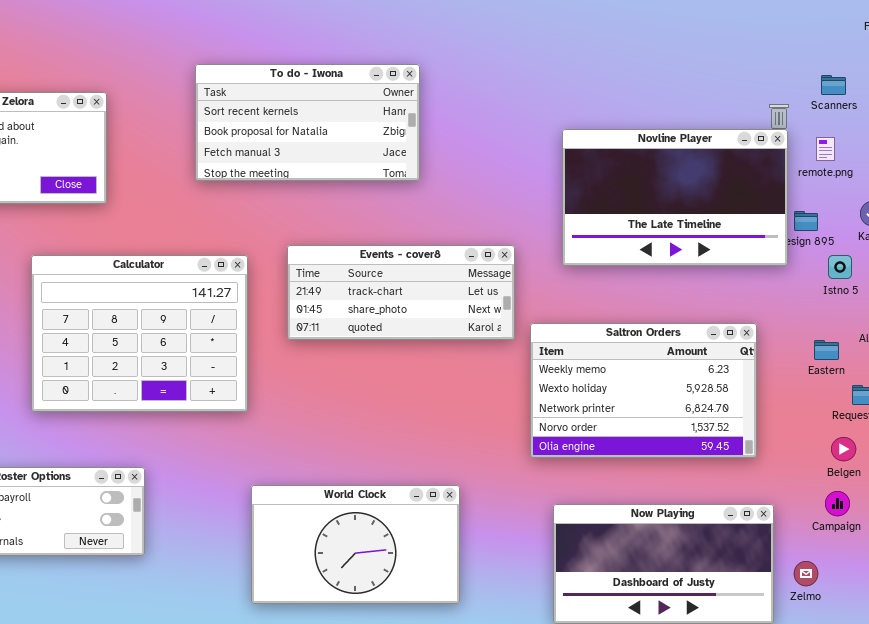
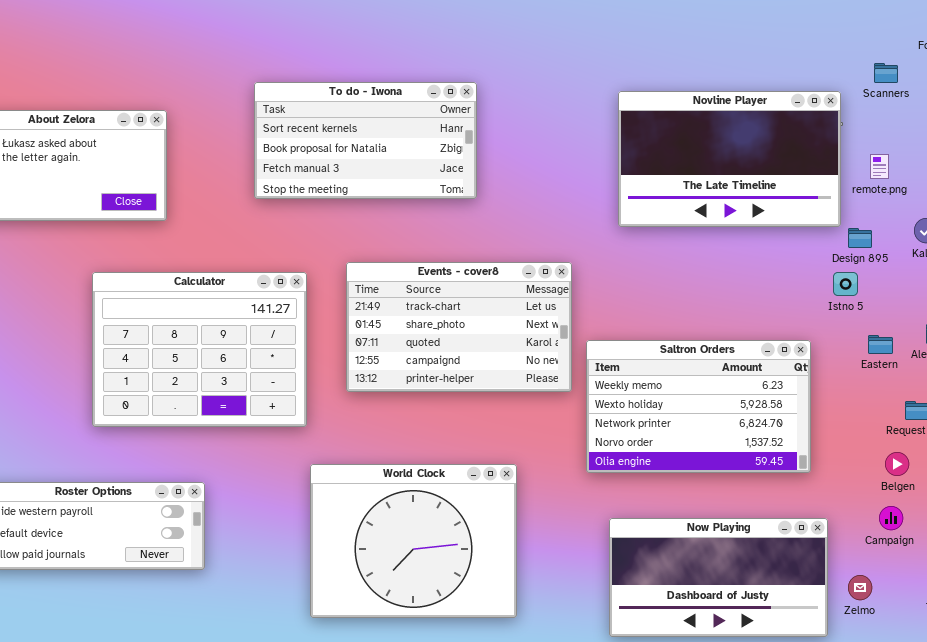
Scanners: [821,75,846,95] -> [874,63,898,83], moved
Novline Player: [562,129,788,266] -> [618,91,841,227], moved
Events - cover8: [287,245,515,340] -> [346,262,572,392], resized
Istno 5: [828,255,852,279] -> [833,272,858,296], moved
Eastern: [814,340,839,360] -> [868,335,893,354], moved
World Clock: [251,485,460,604] -> [310,464,517,618], resized

